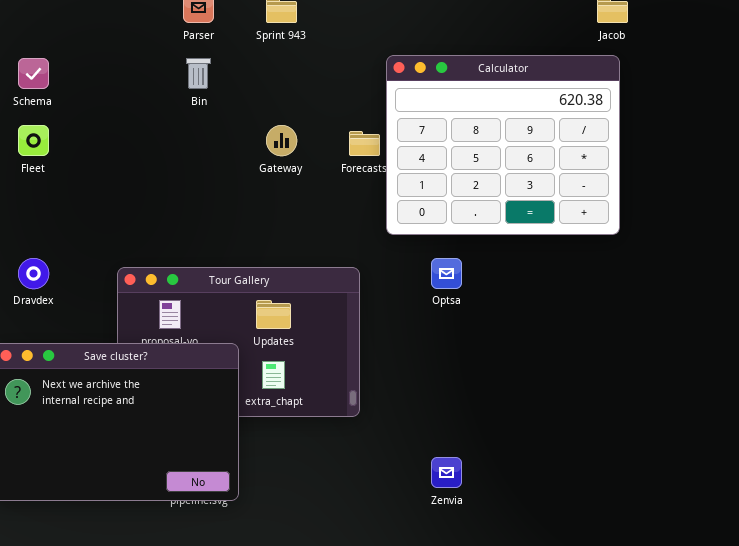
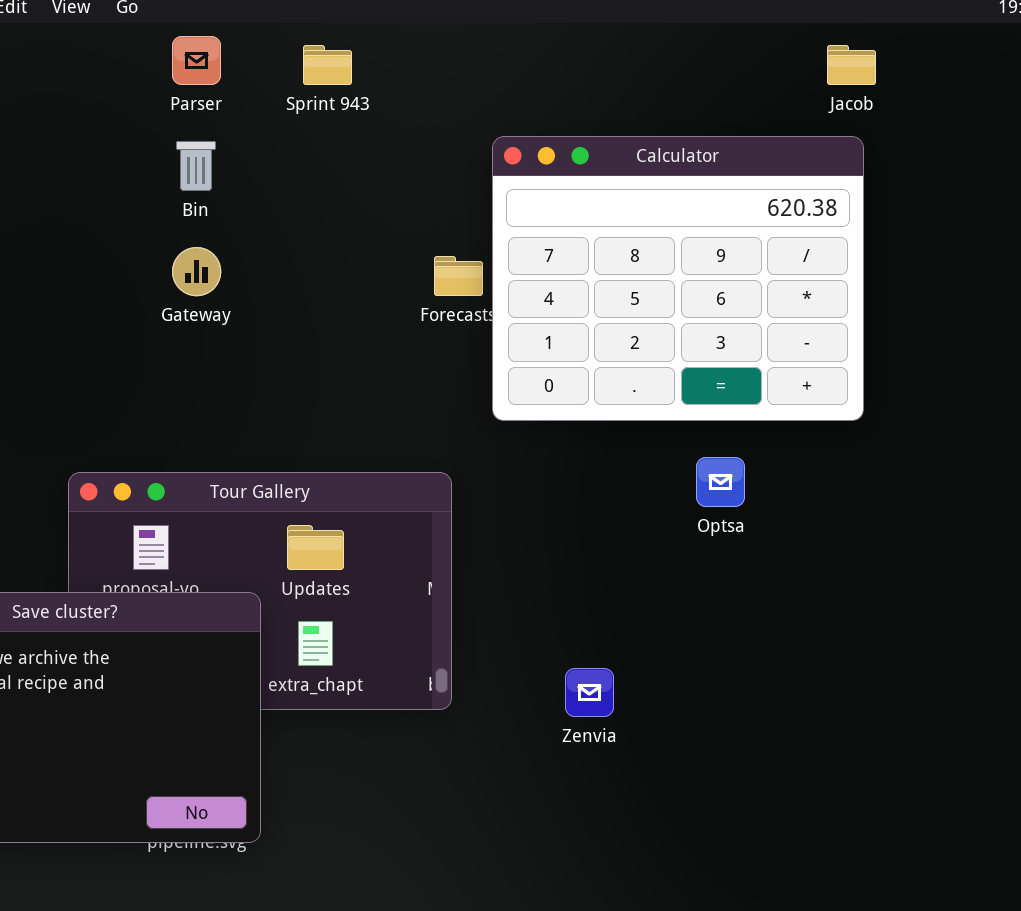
Gateway: [266,125,297,156] -> [172,247,221,296], moved
Optsa: [431,258,462,289] -> [696,457,745,507], moved
Zenvia: [431,457,462,488] -> [565,668,614,717], moved

